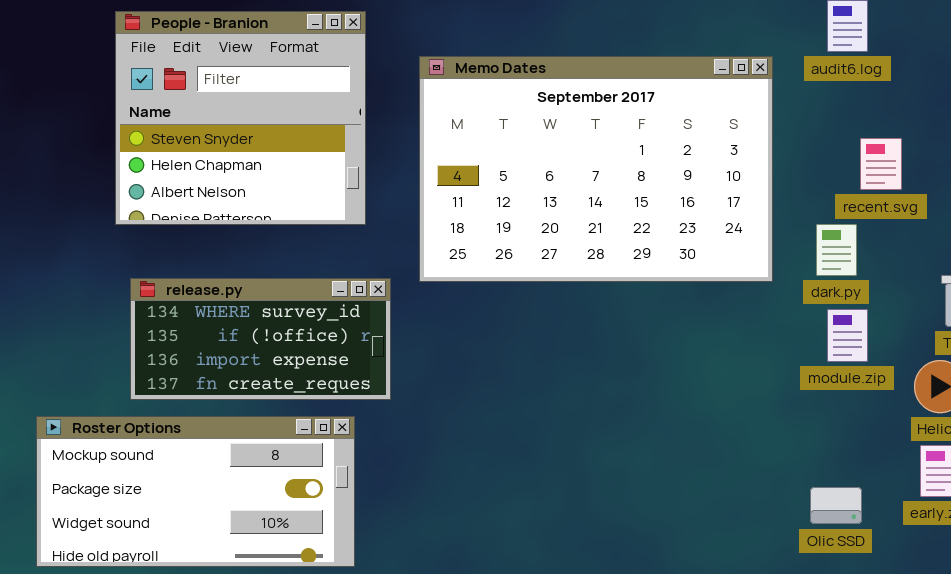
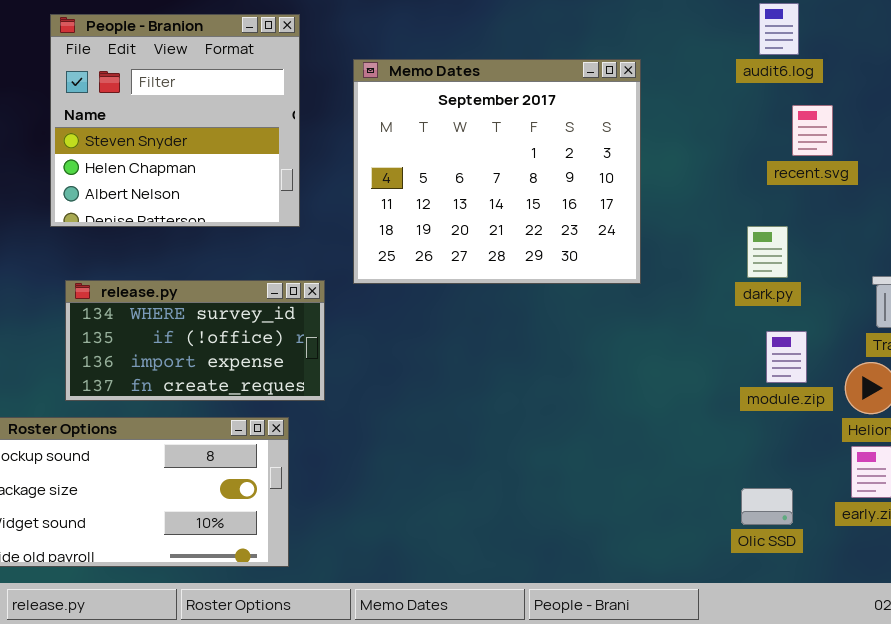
Memo Dates: [419,56,773,282] -> [353,59,641,284], resized
recent.svg: [860,138,902,190] -> [792,105,833,156], moved
module.zip: [827,309,868,362] -> [766,331,807,383], moved

